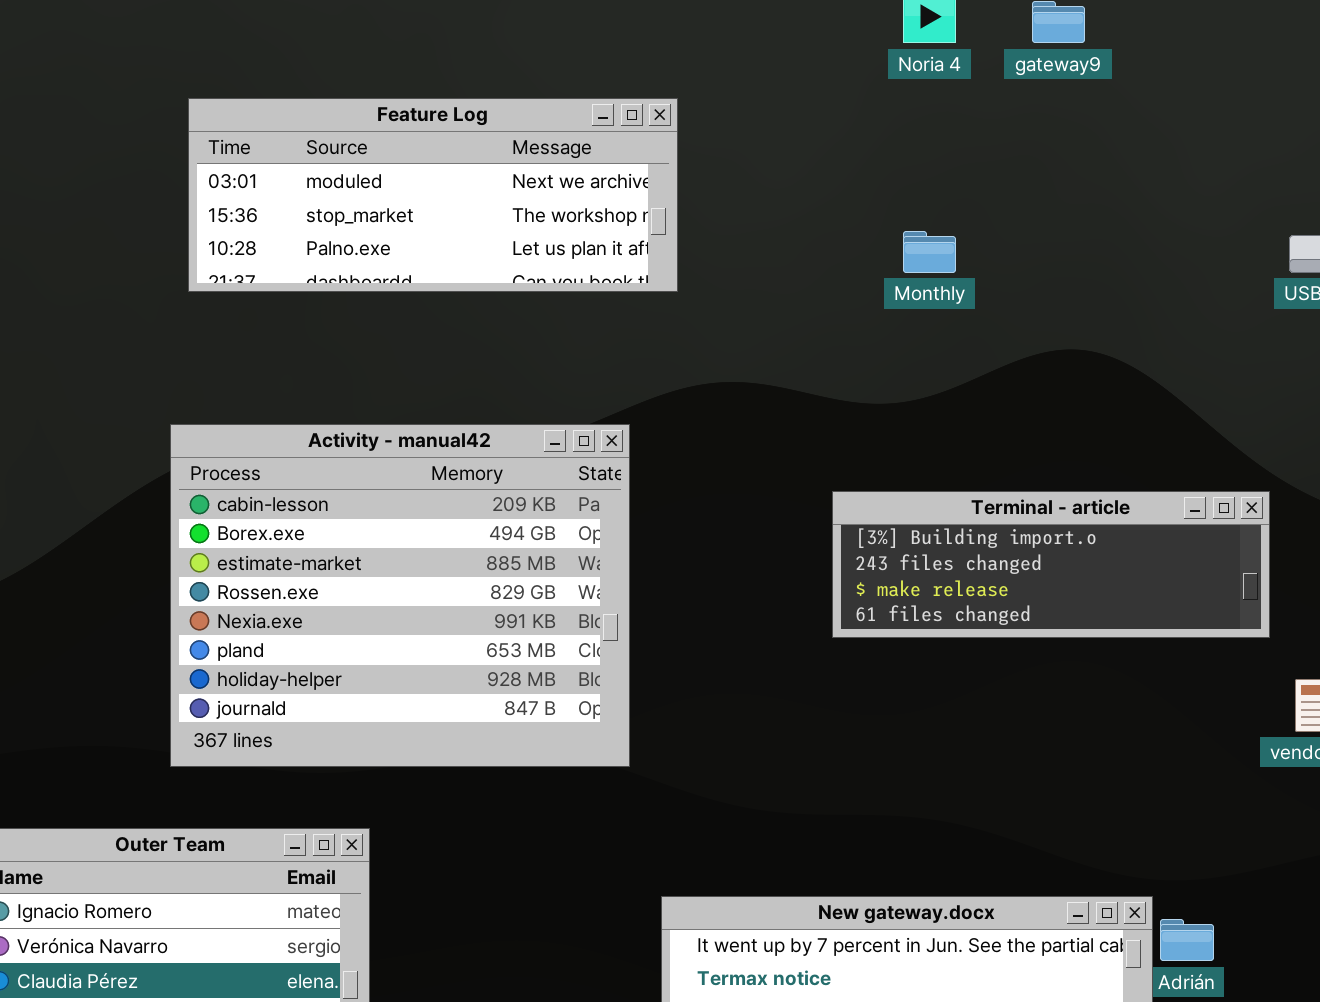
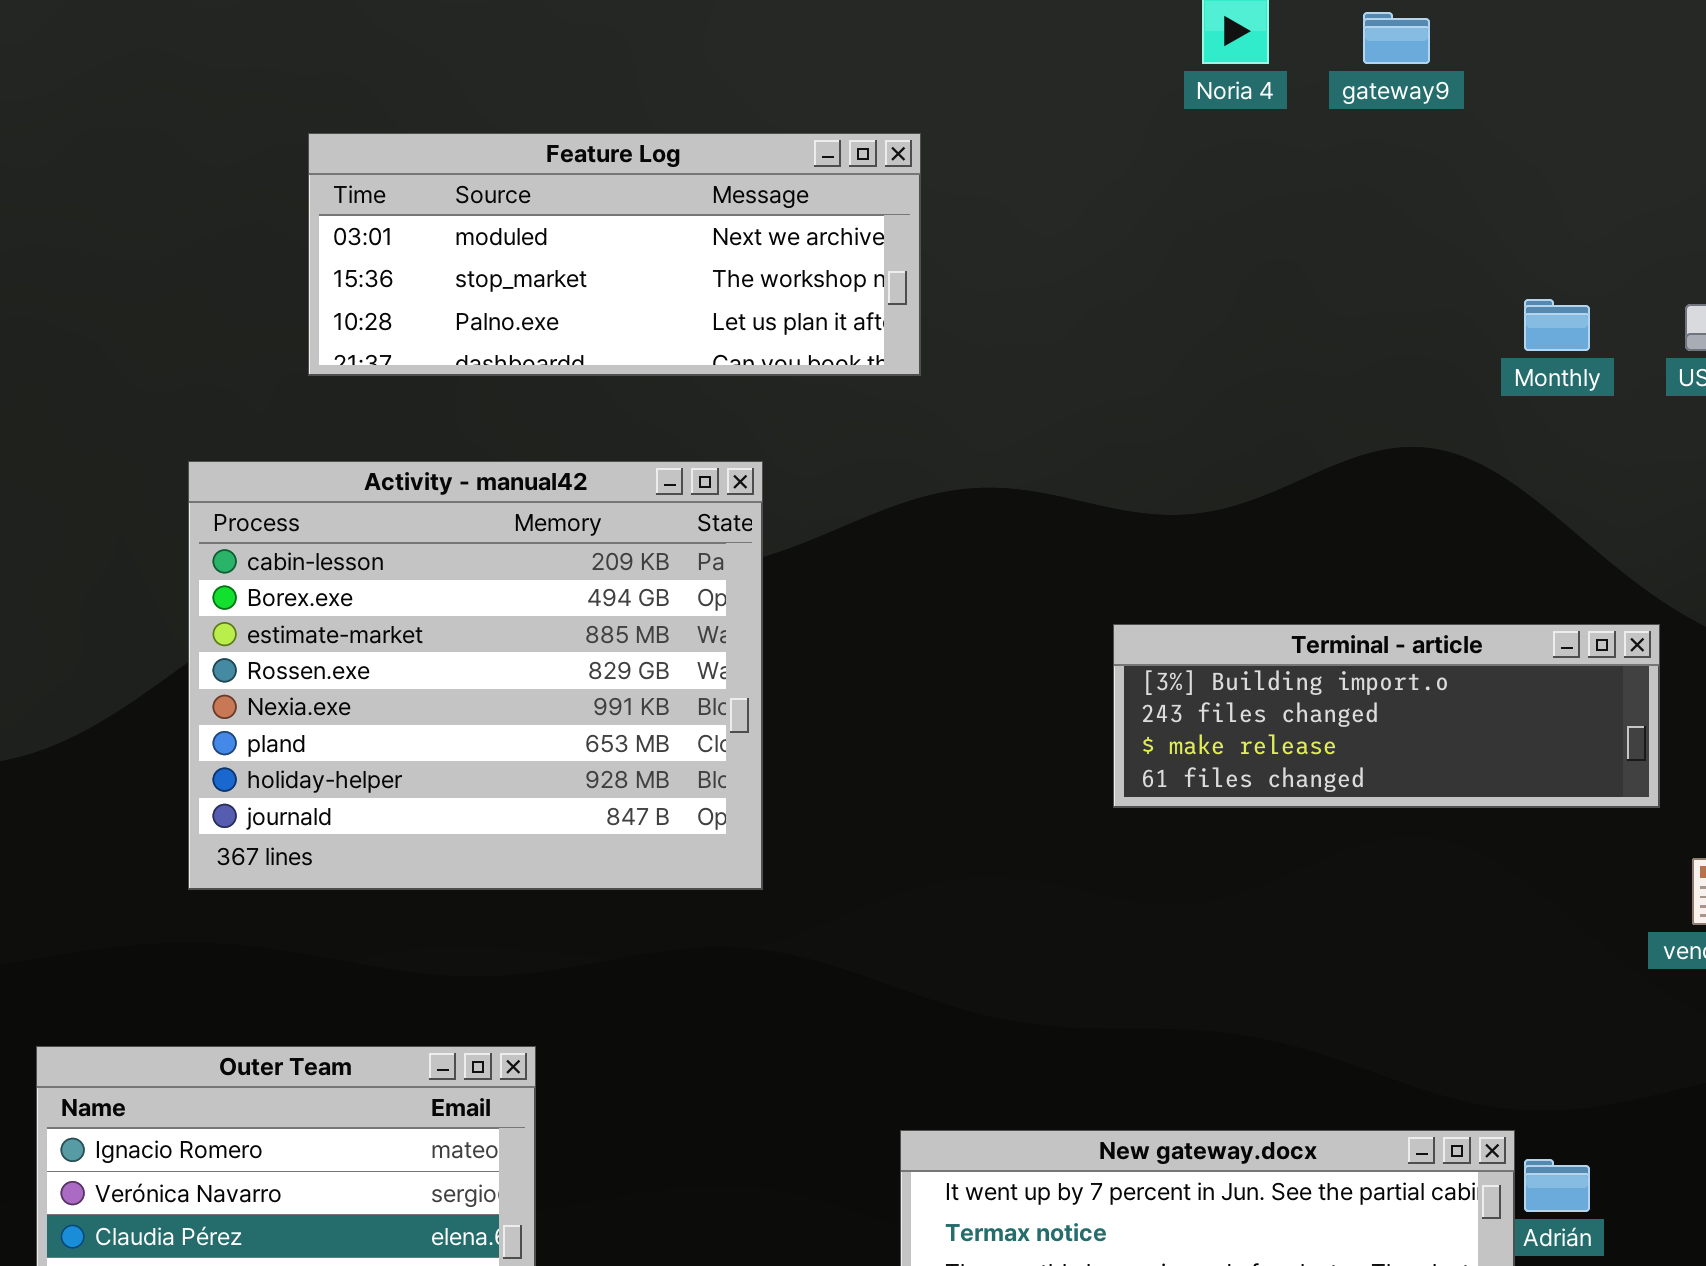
Monthly: [903,231,956,273] -> [1524,299,1590,351], moved
Activity - manual42: [170,424,630,767] -> [188,461,763,890], moved

